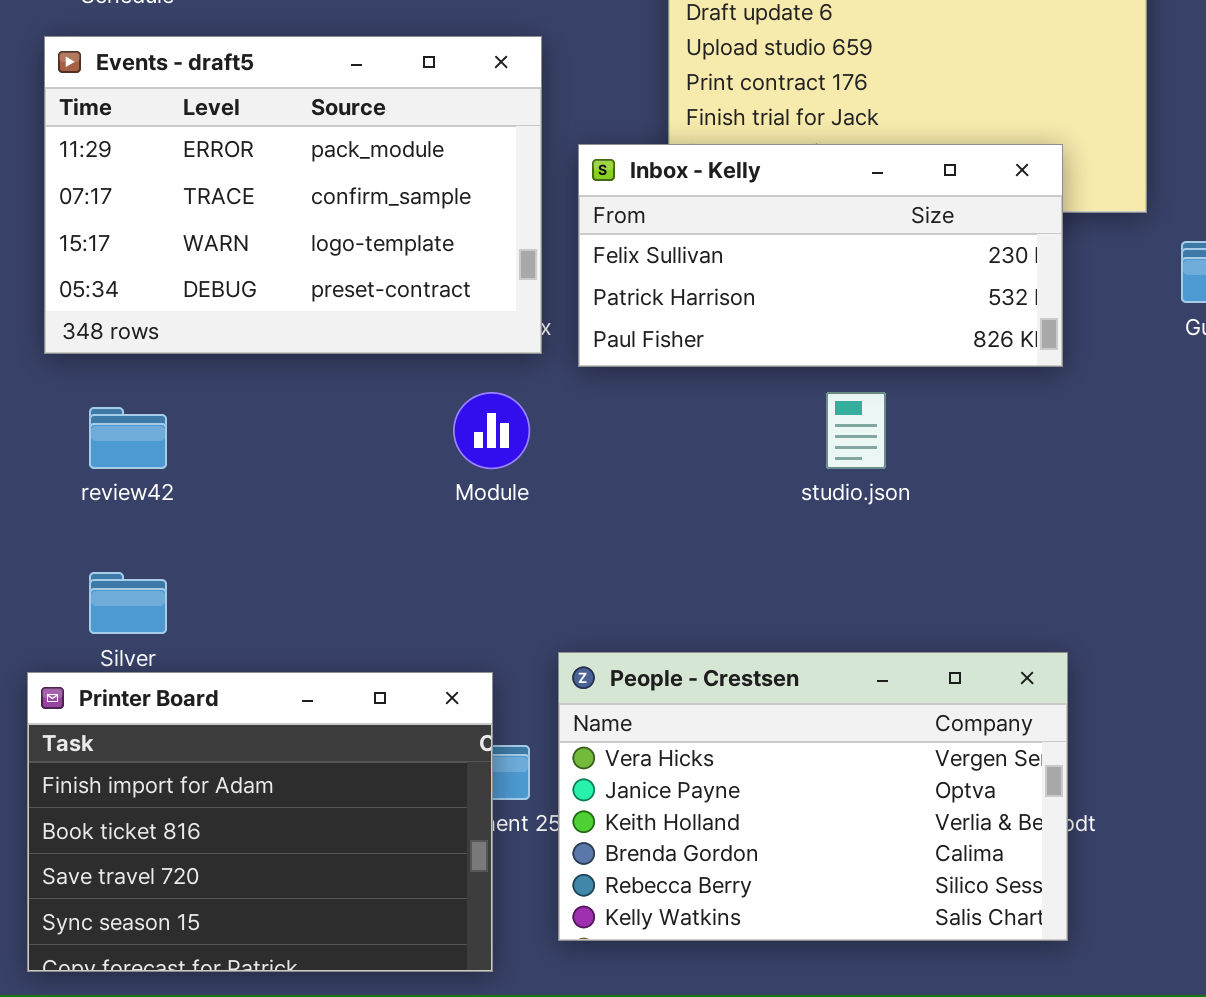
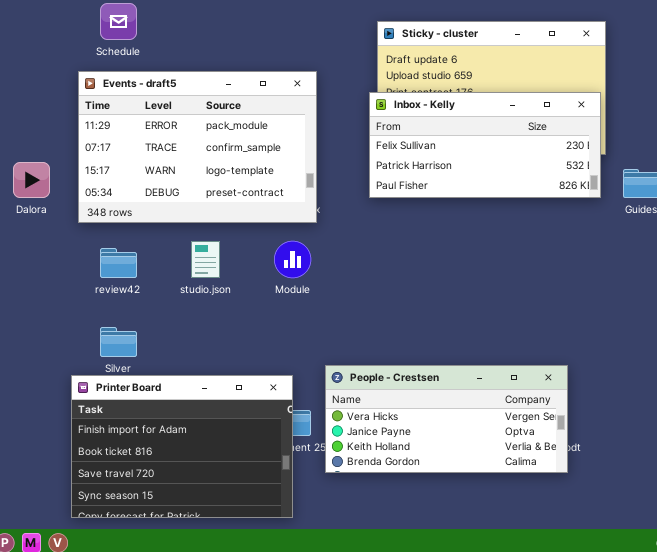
Inbox - Kelly: [578,144,1063,367] -> [369,92,601,198], moved
studio.json: [826,392,886,469] -> [191,241,220,278], moved
People - Crestsen: [558,652,1068,941] -> [325,365,568,473], resized

